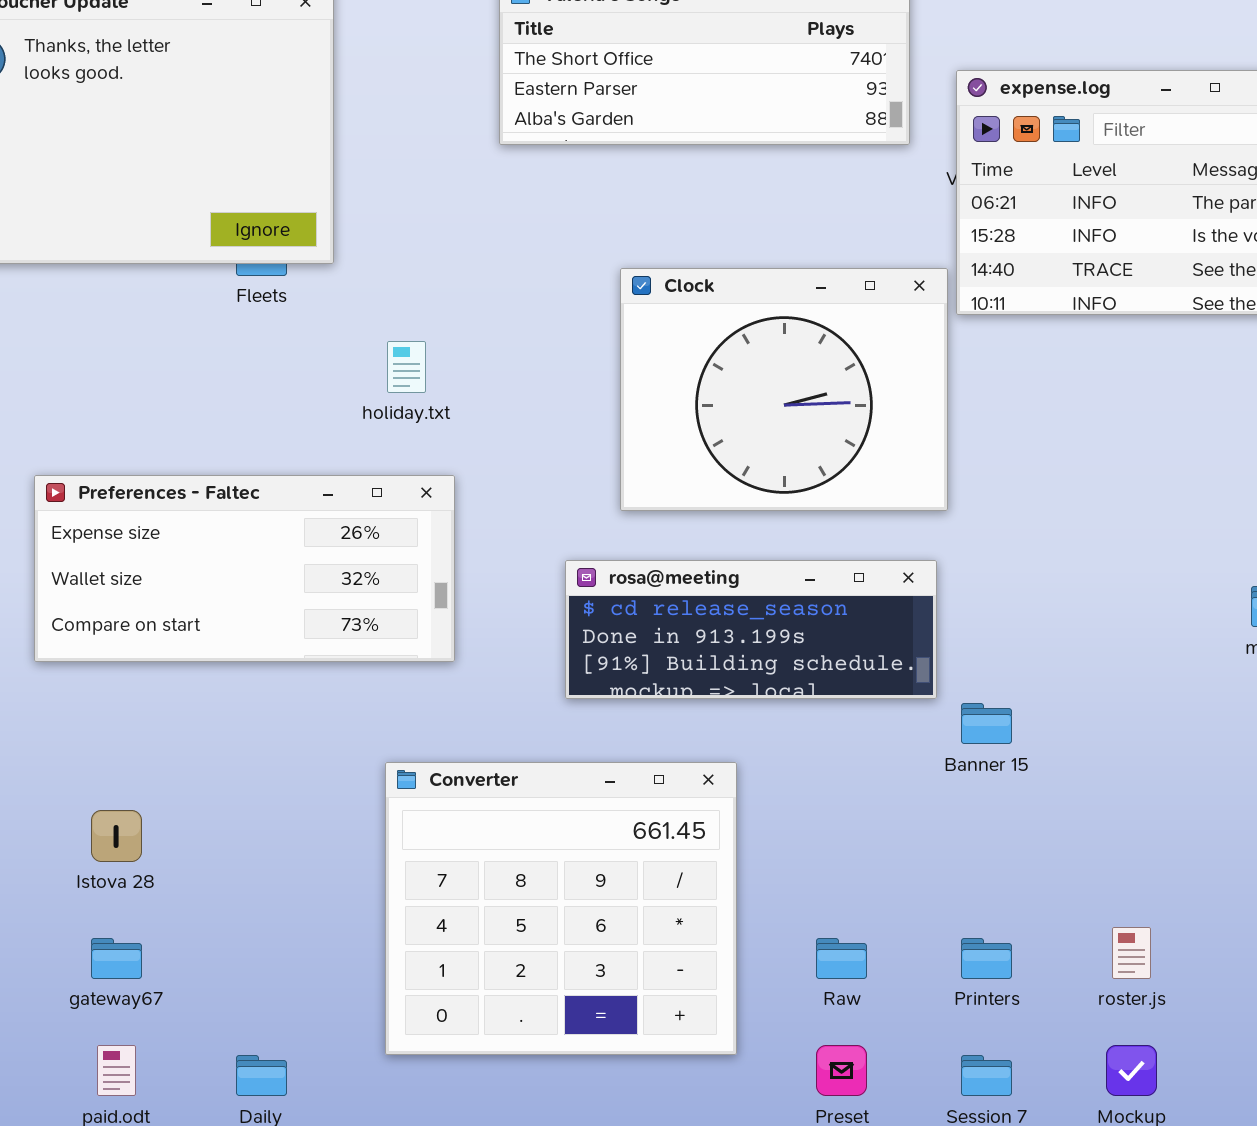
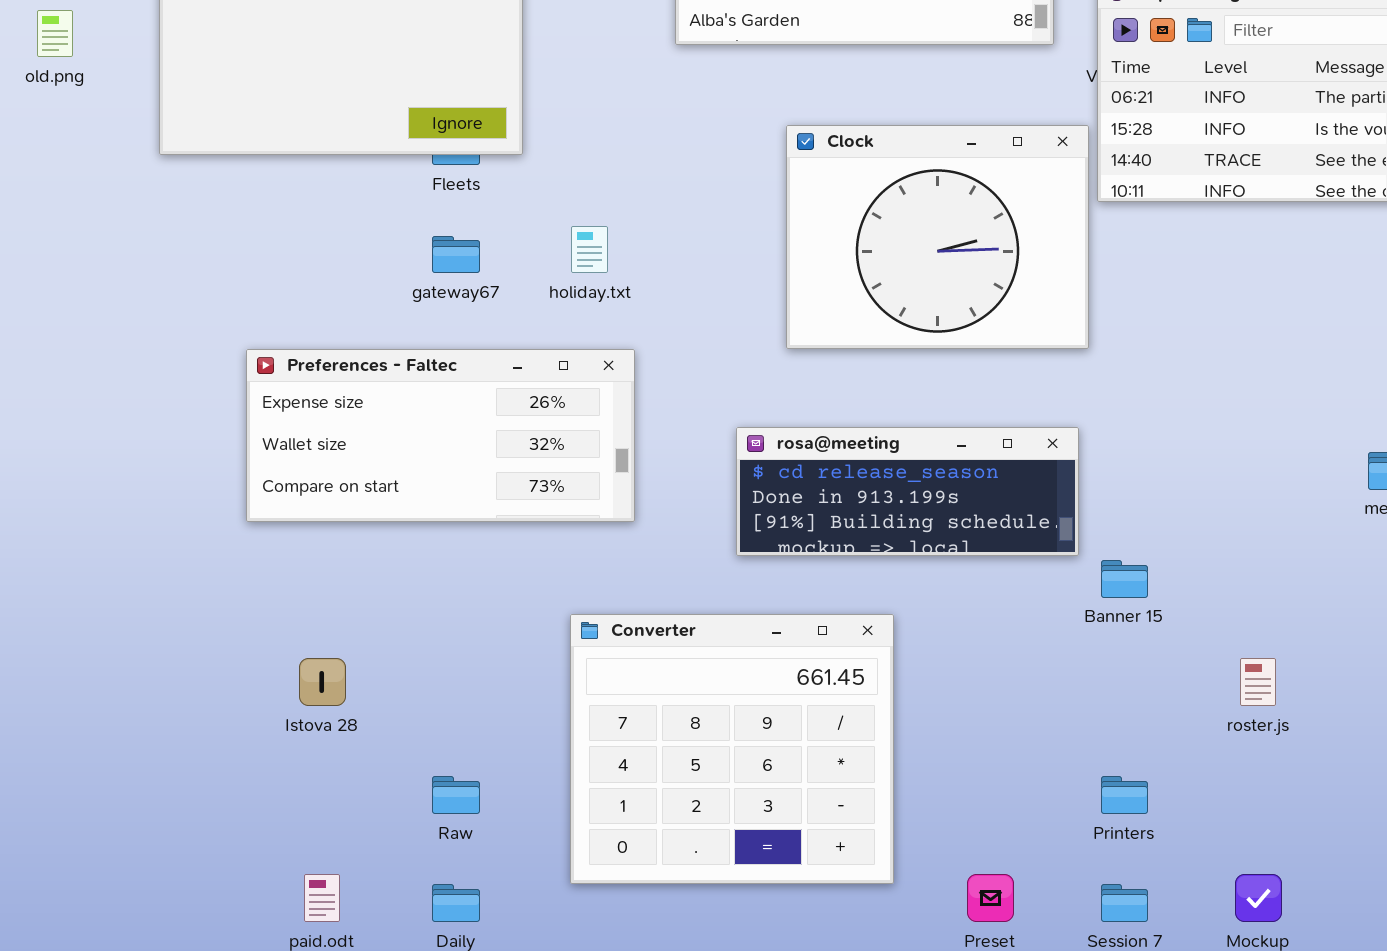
Clock: [620,268,948,511] -> [786,125,1089,349], moved
roster.js: [1112,927,1151,979] -> [1240,658,1276,706], moved
gateway67: [91,938,142,979] -> [432,236,480,273], moved
Raw: [816,938,867,979] -> [432,776,480,814], moved

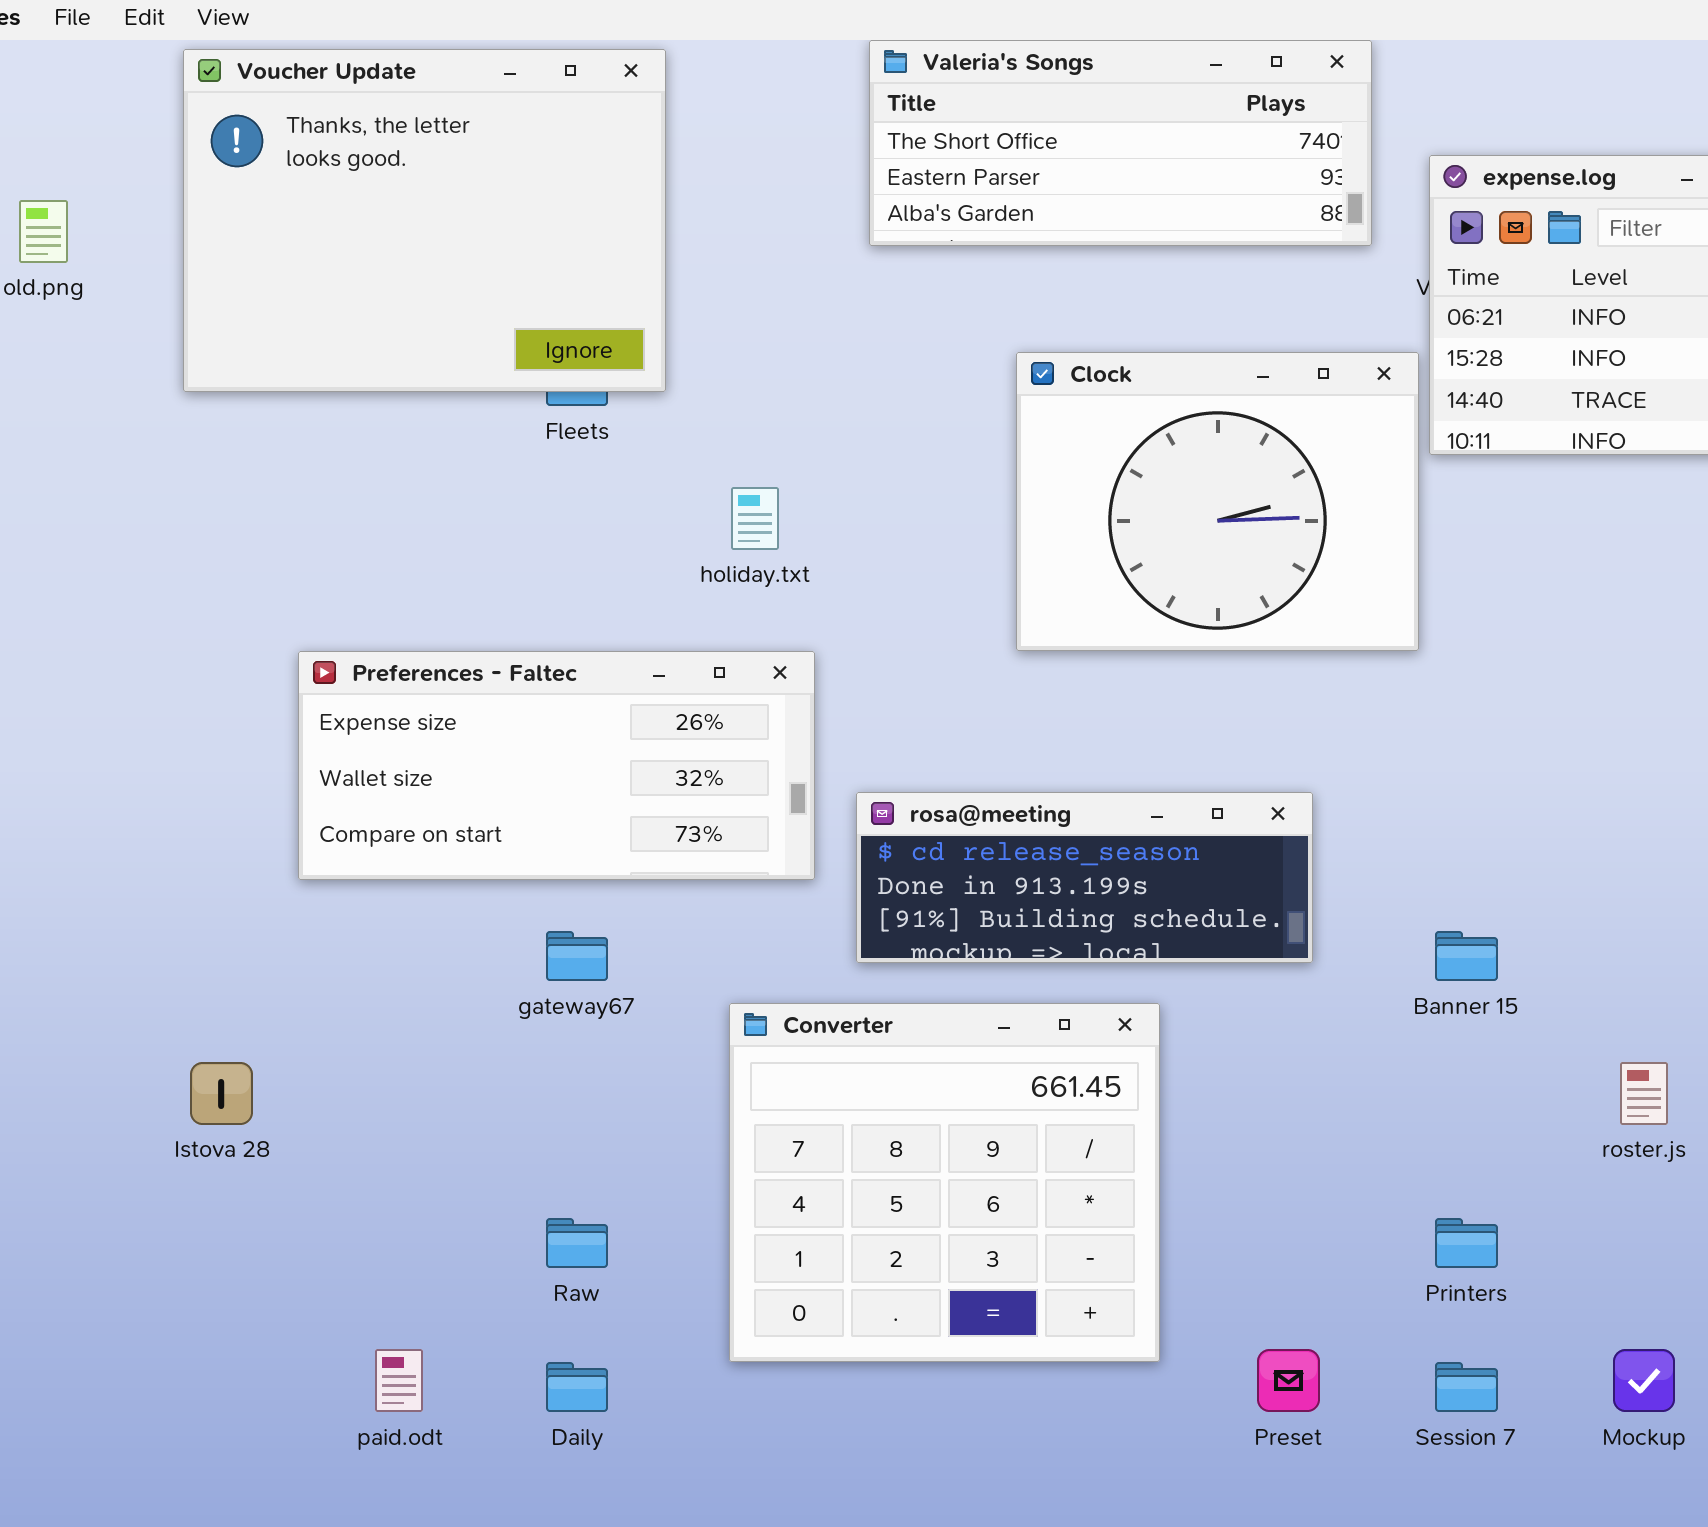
gateway67: [432,236,480,273] -> [546,931,608,981], moved
rosa@meeting: [736,427,1079,556] -> [856,792,1313,963], moved
Istova 28: [299,658,346,706] -> [190,1062,253,1125], moved

